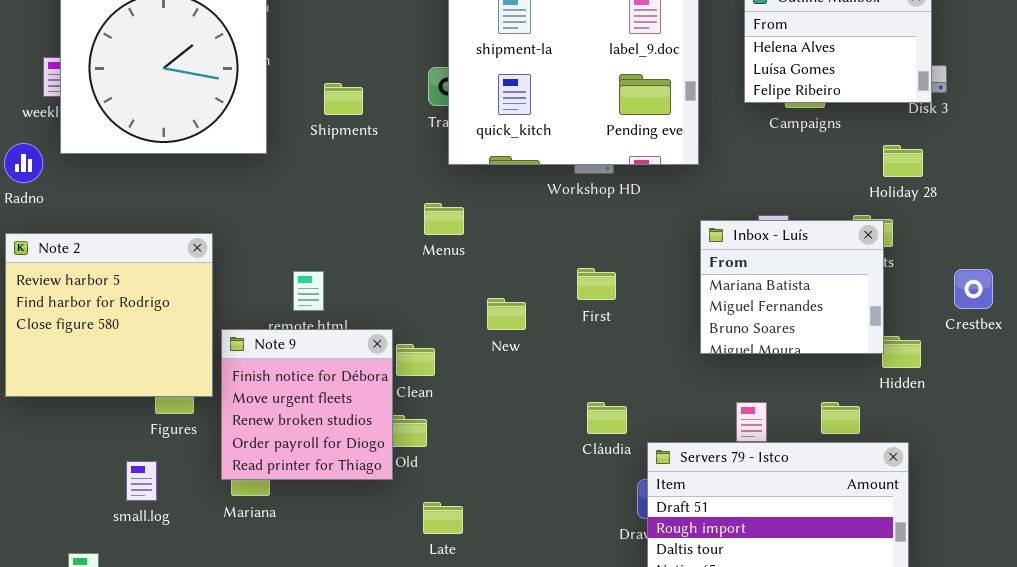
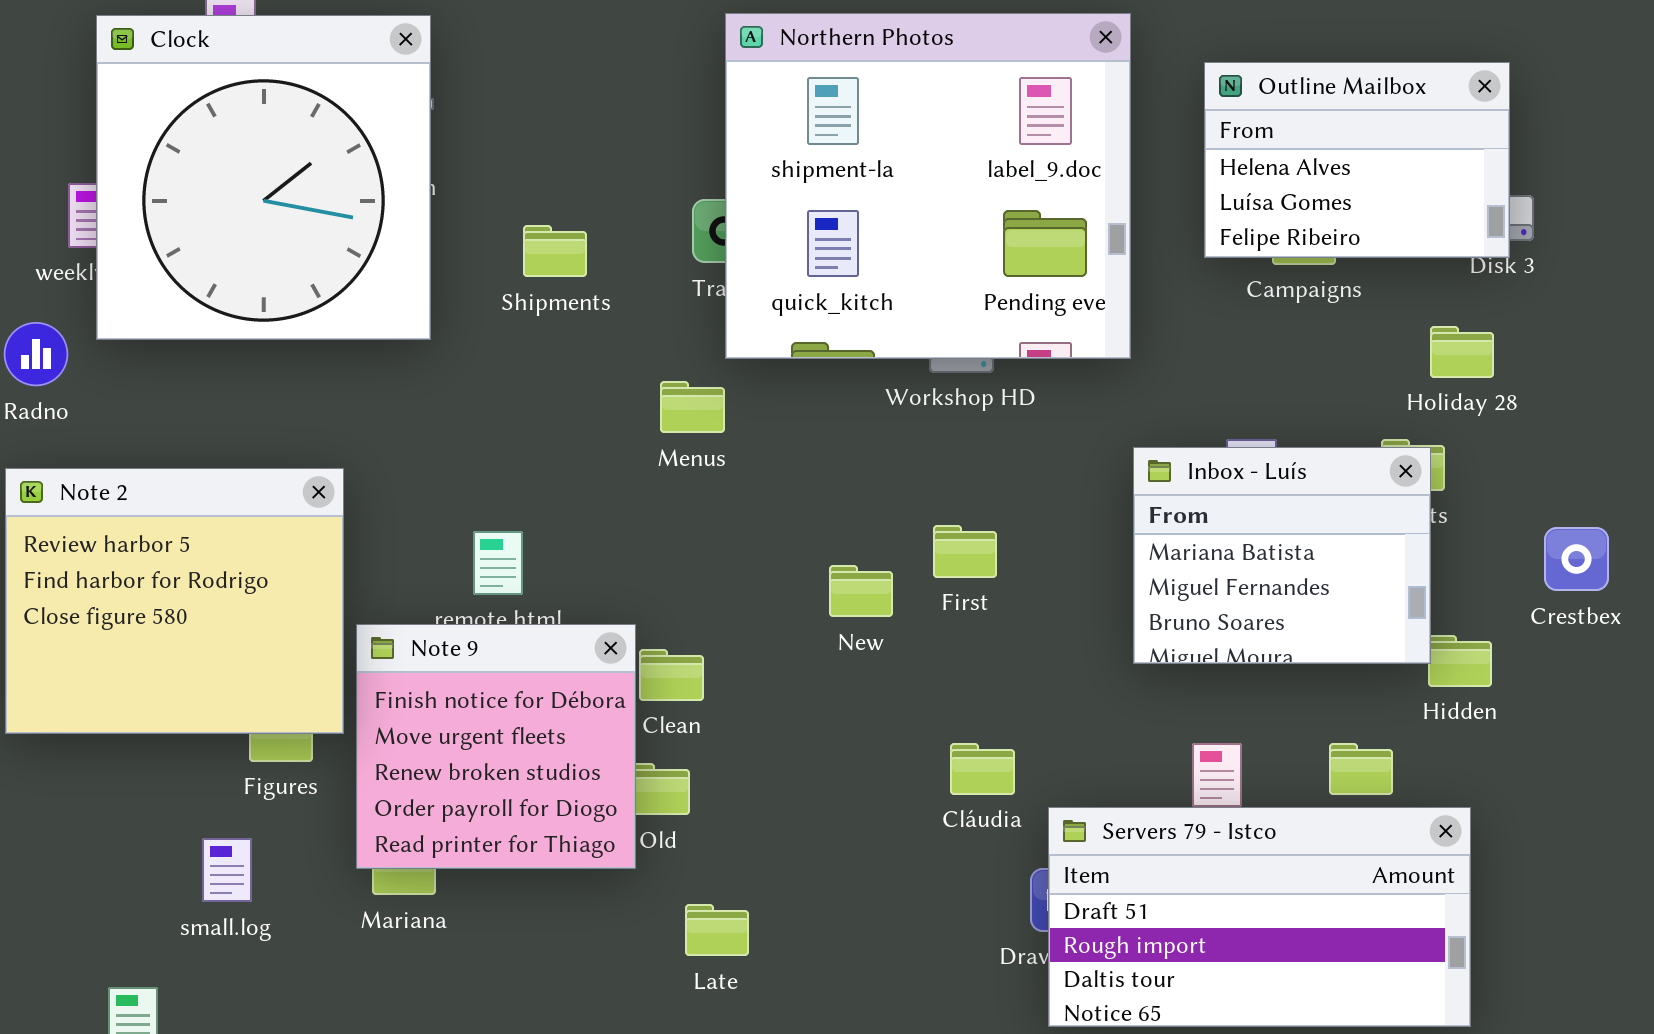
Menus: [424,203,464,235] -> [660,381,725,433], moved
New: [487,298,526,330] -> [829,565,893,617], moved

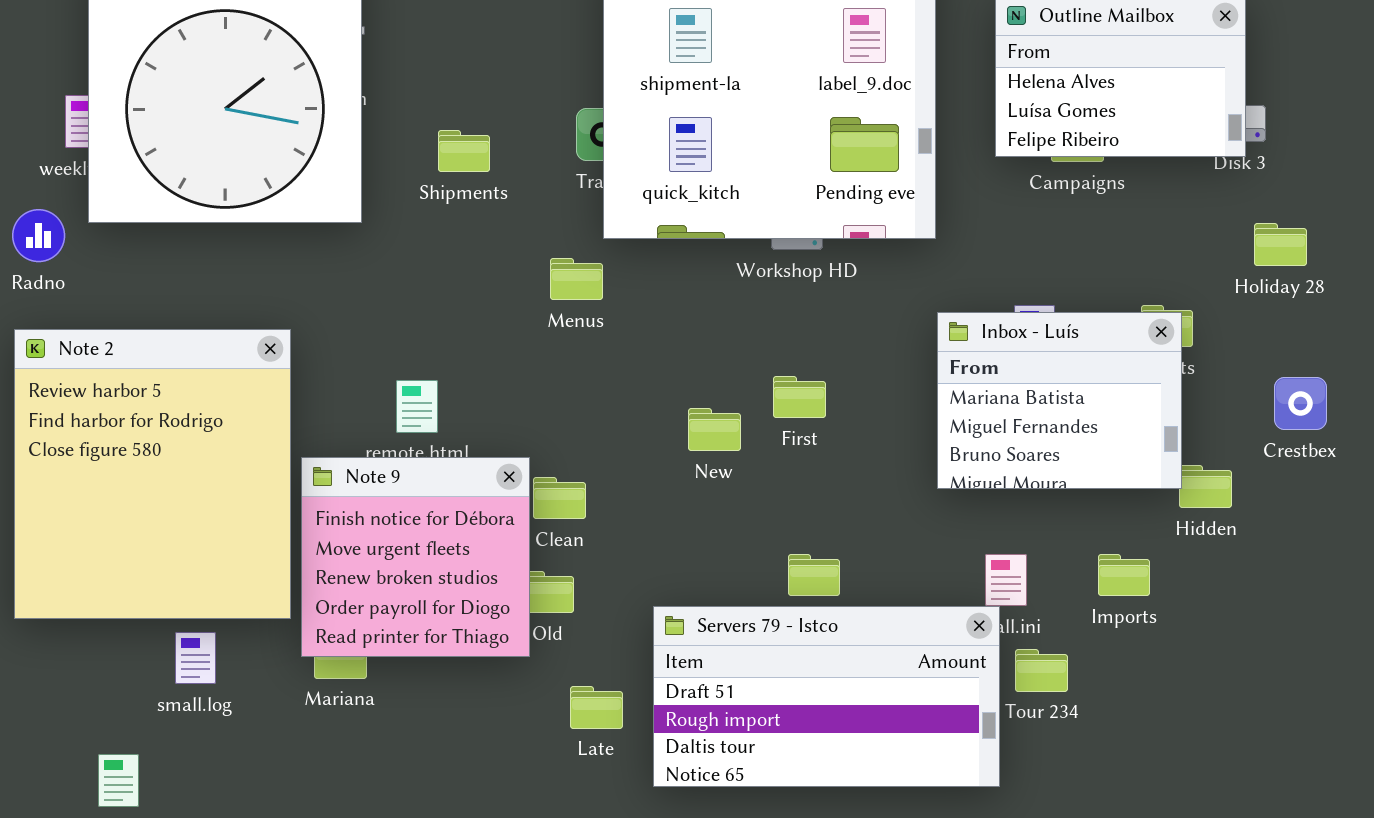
Holiday 28: [1430,326,1494,378] -> [1254,223,1307,266], moved
Note 2: [5,468,344,734] -> [14,329,291,619], resized
Servers 79 - Istco: [1048,807,1471,1027] -> [653,606,1000,787], moved

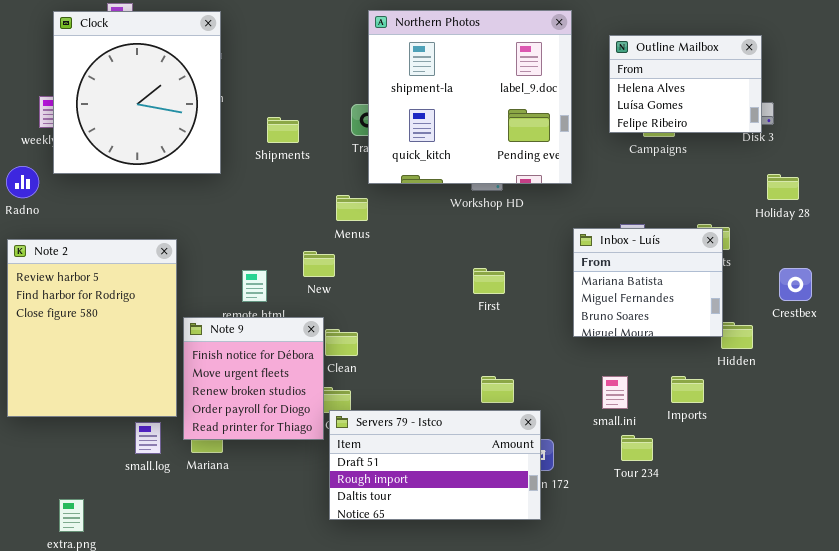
New: [688,408,741,451] -> [303,251,335,277], moved
Servers 79 - Istco: [653,606,1000,787] -> [329,410,541,520], moved
small.log: [175,632,216,684] -> [135,422,161,454], moved

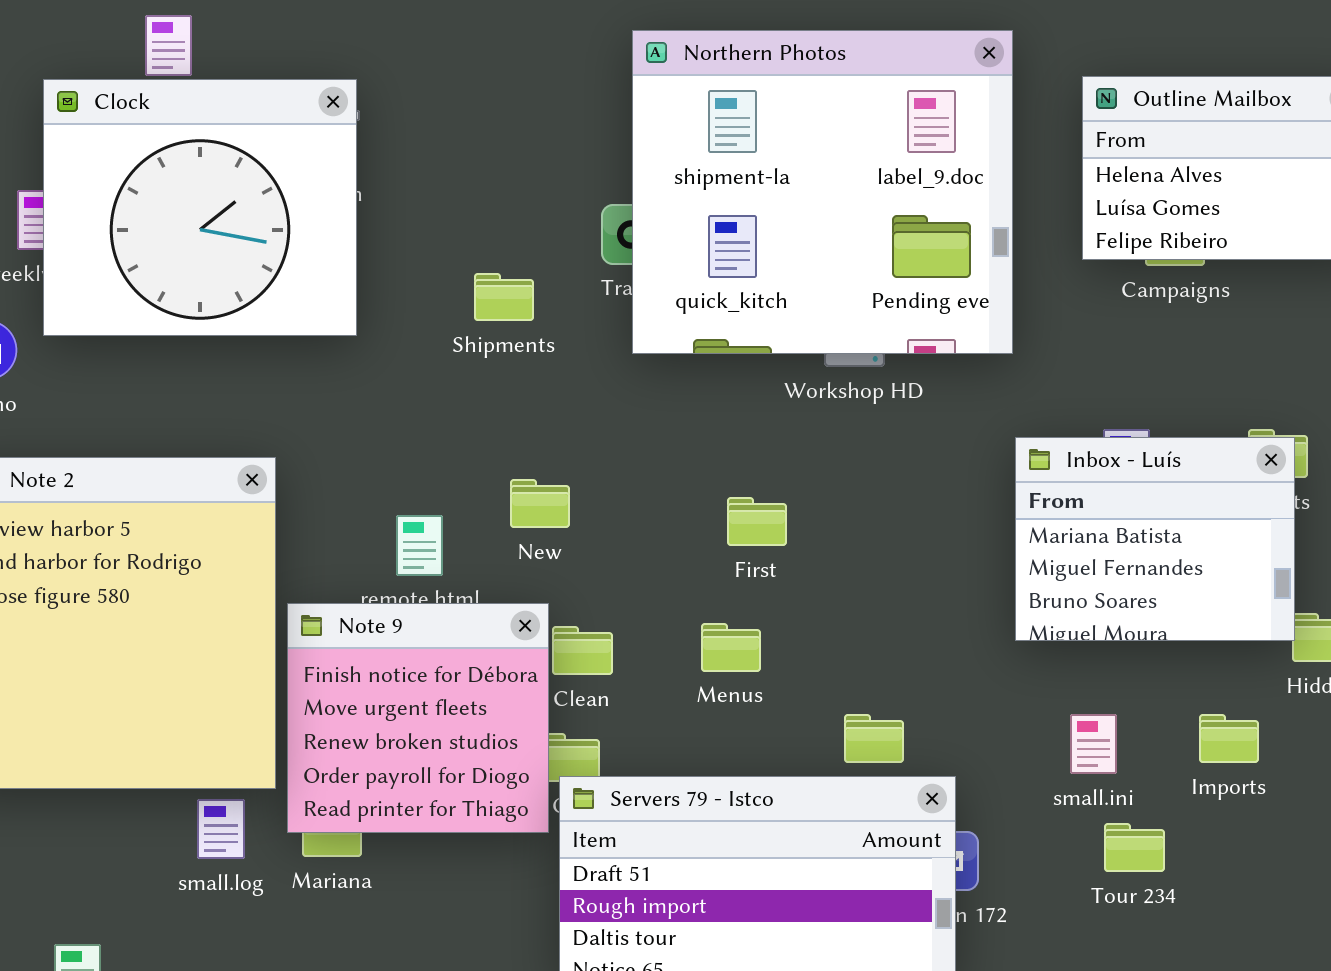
Clock: [53,11,221,174] -> [43,79,357,336], resized
Shipments: [267,117,299,143] -> [474,273,534,321], moved
Menus: [336,195,368,221] -> [701,623,761,672], moved
First: [473,268,505,294] -> [727,497,787,546], moved

